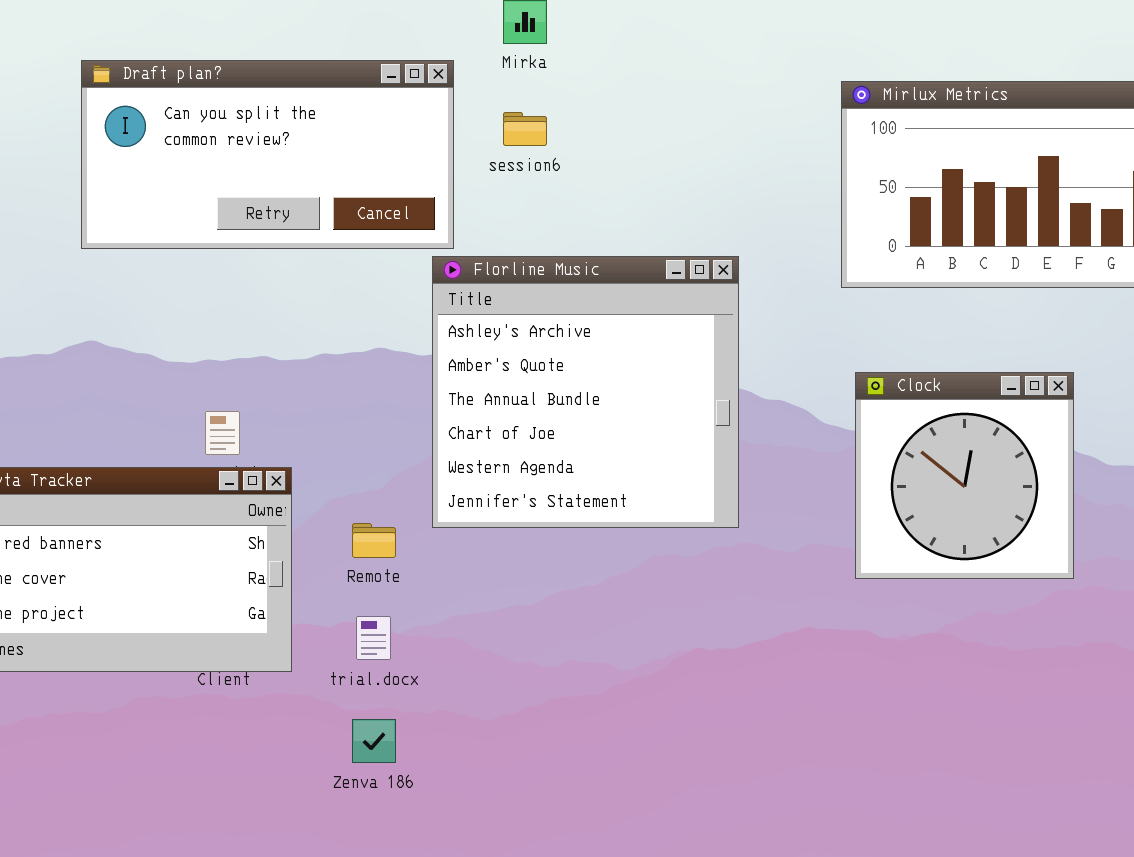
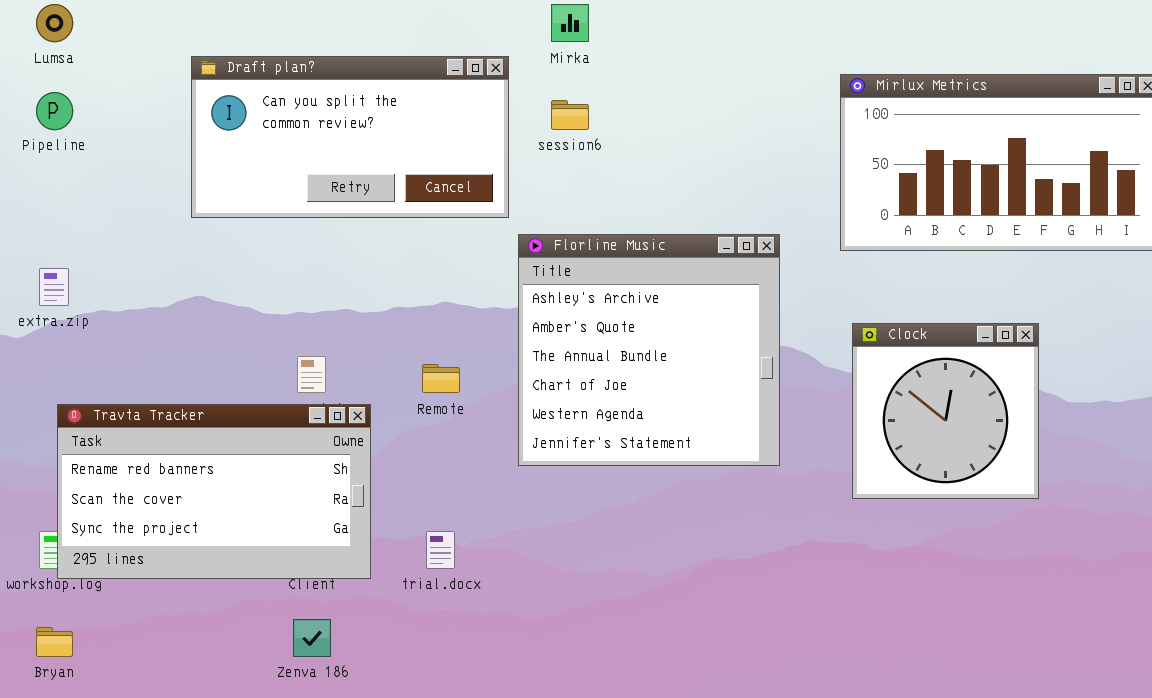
Florline Music: [432,256,739,528] -> [518,234,780,466], moved
Remote: [352,523,396,558] -> [422,364,460,393], moved
Zenva 186: [352,719,396,763] -> [293,619,331,657], moved

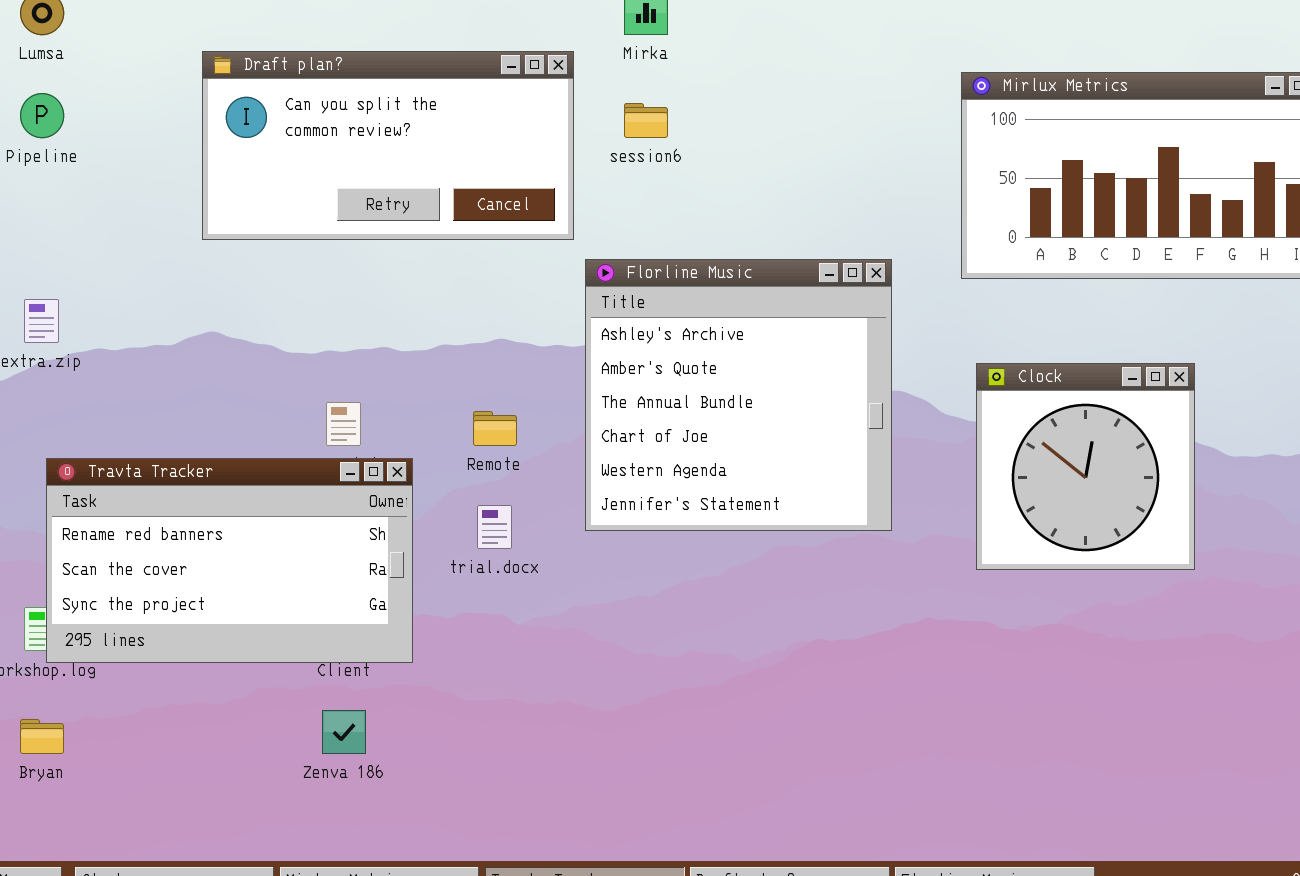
trial.docx: [426,531,455,569] -> [477,505,512,549], moved

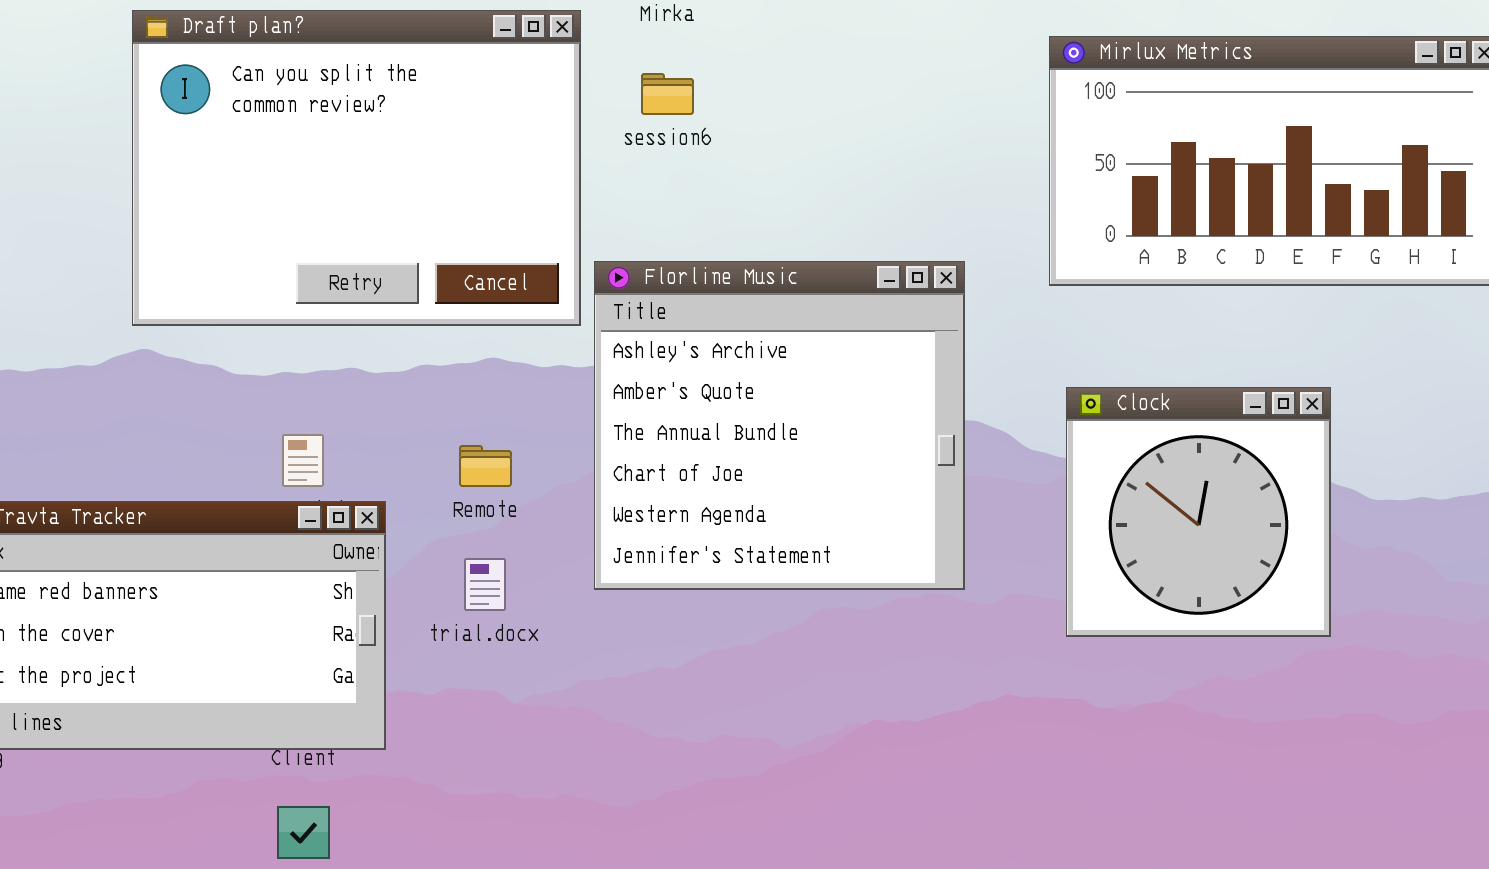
Draft plan?: [202,51,574,240] -> [132,10,581,326], resized

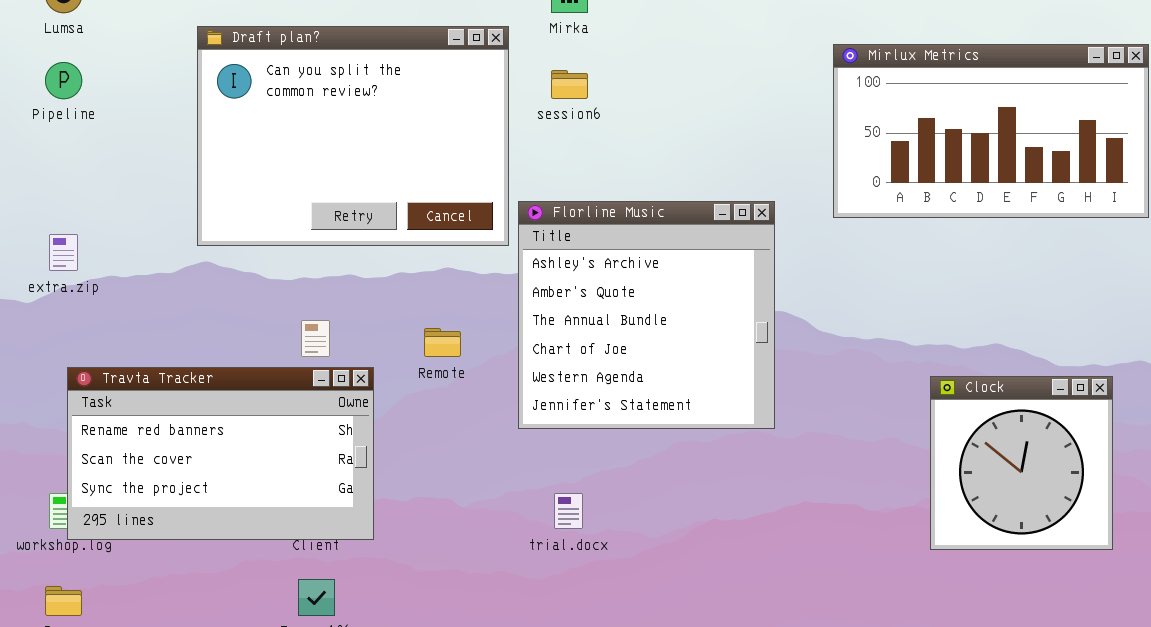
Clock: [1066,387,1331,637] -> [930,376,1113,550], moved
trial.docx: [464,558,506,611] -> [554,493,583,529], moved

